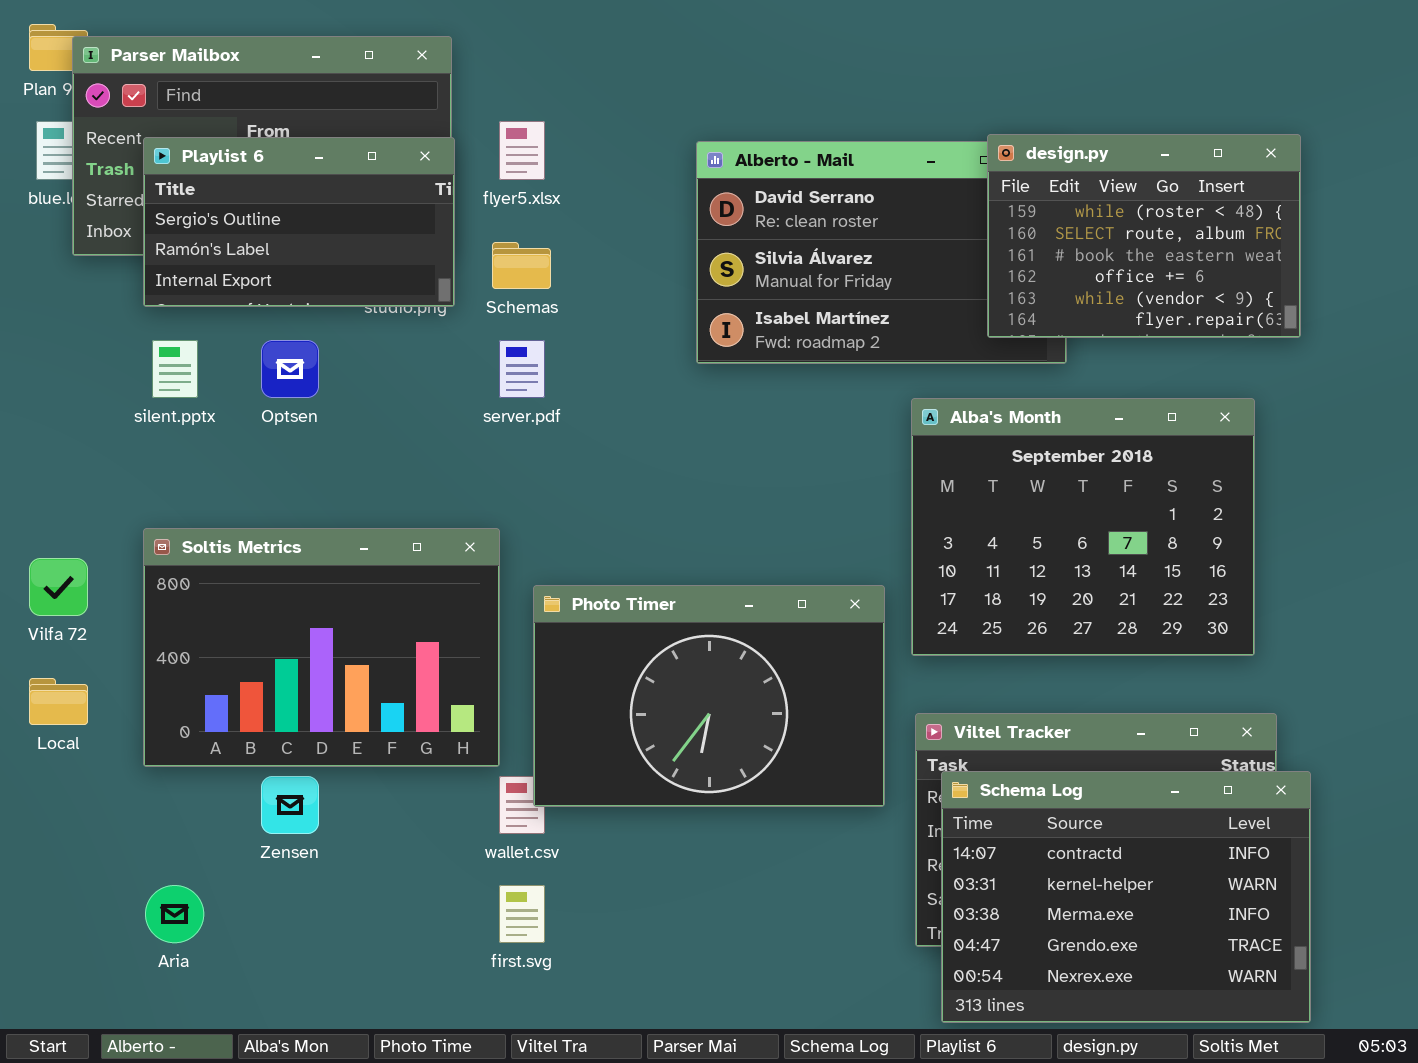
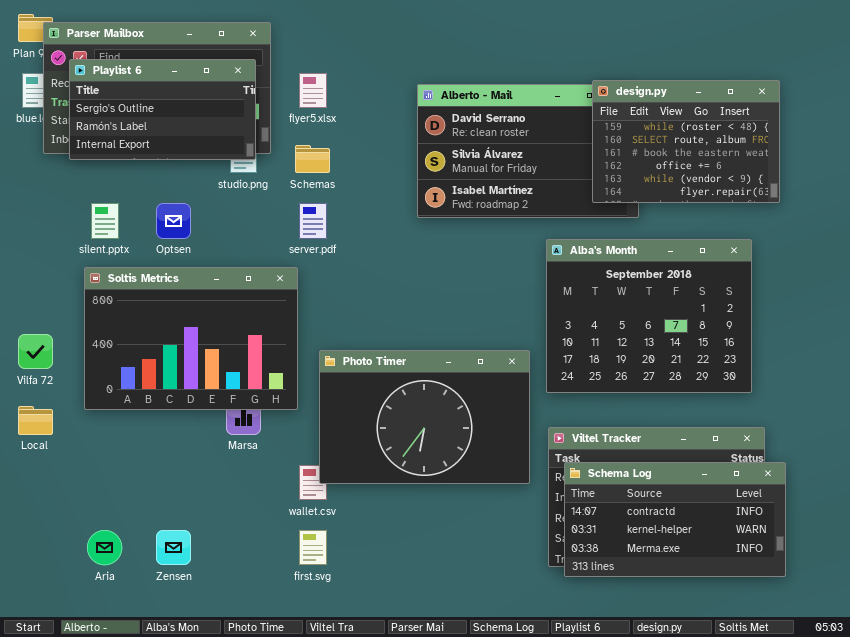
Playlist 6: [143,137,455,307] -> [69,59,256,160], moved
Soltis Metrics: [143,528,500,767] -> [84,267,298,410], moved
Schema Log: [941,771,1311,1023] -> [564,462,786,577], resized
Zensen: [261,776,319,834] -> [156,530,191,565], moved

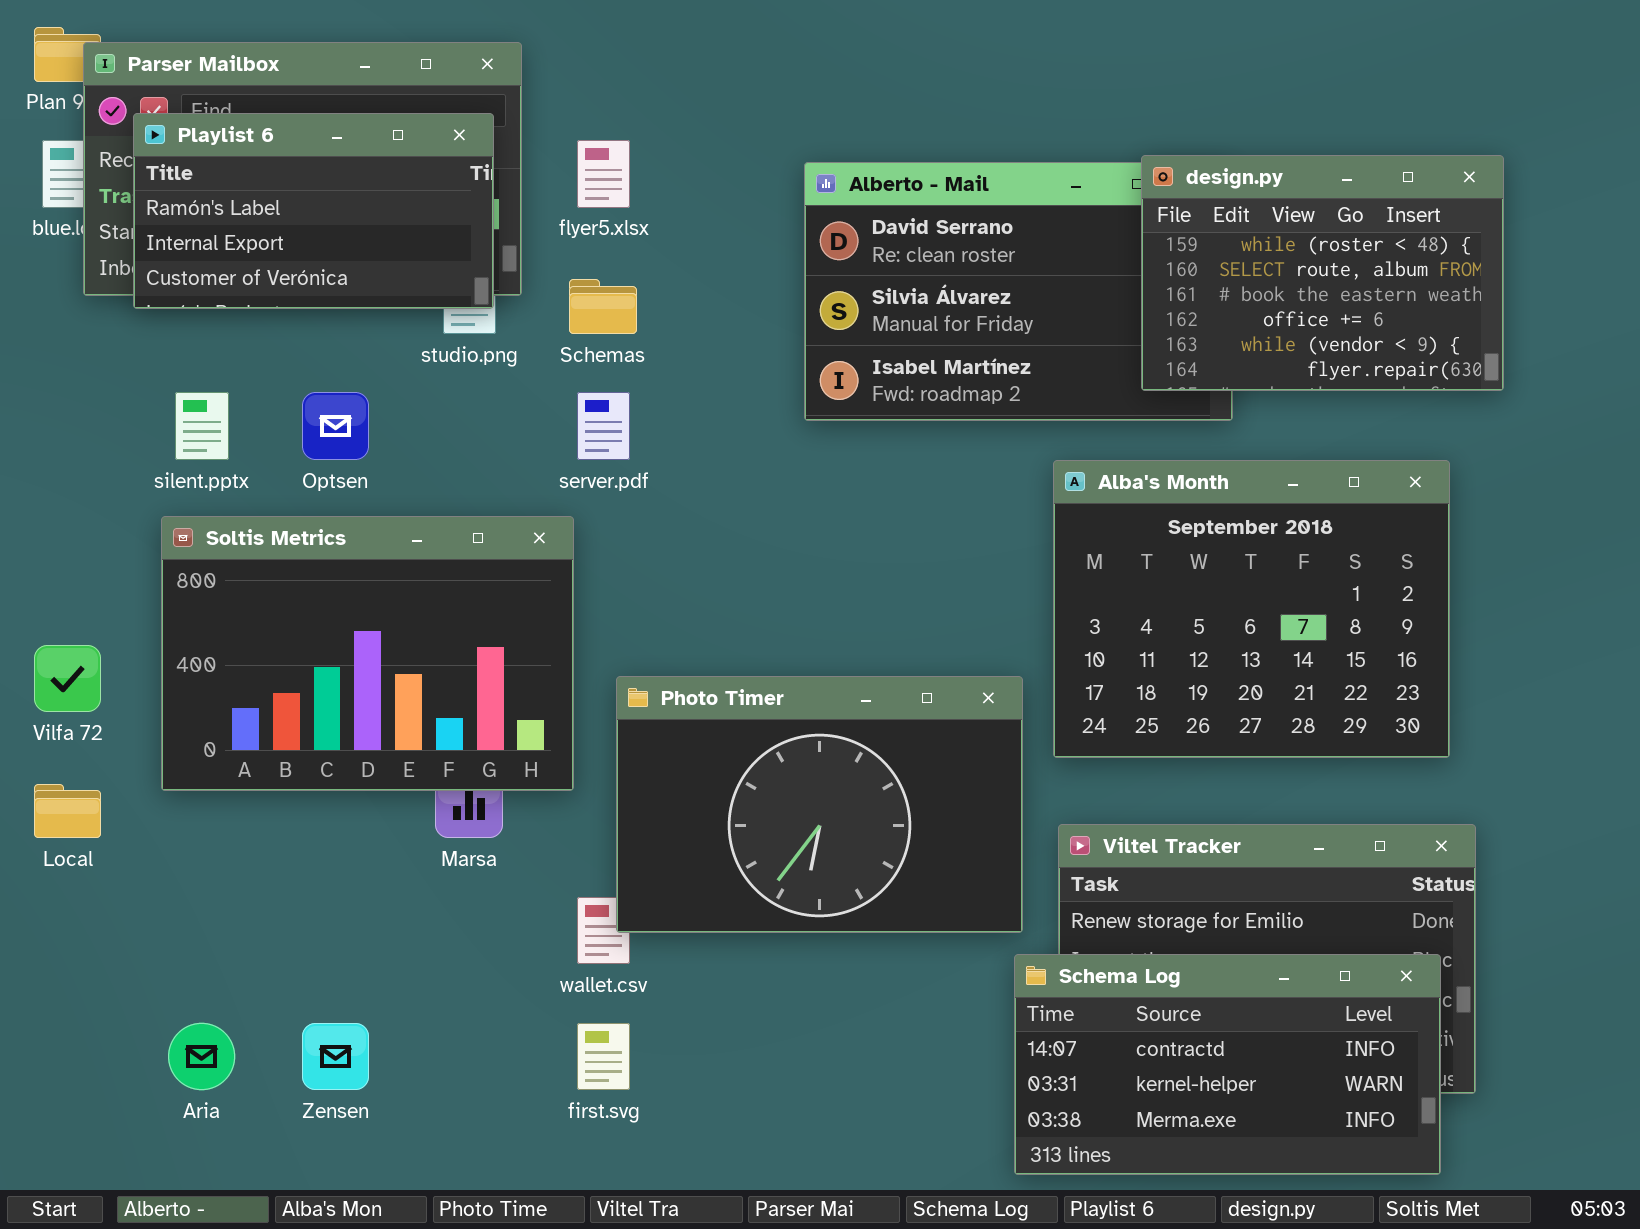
Playlist 6: [69,59,256,160] -> [133,113,494,309], scrolled down 1 row
Schema Log: [564,462,786,577] -> [1014,954,1441,1175], moved

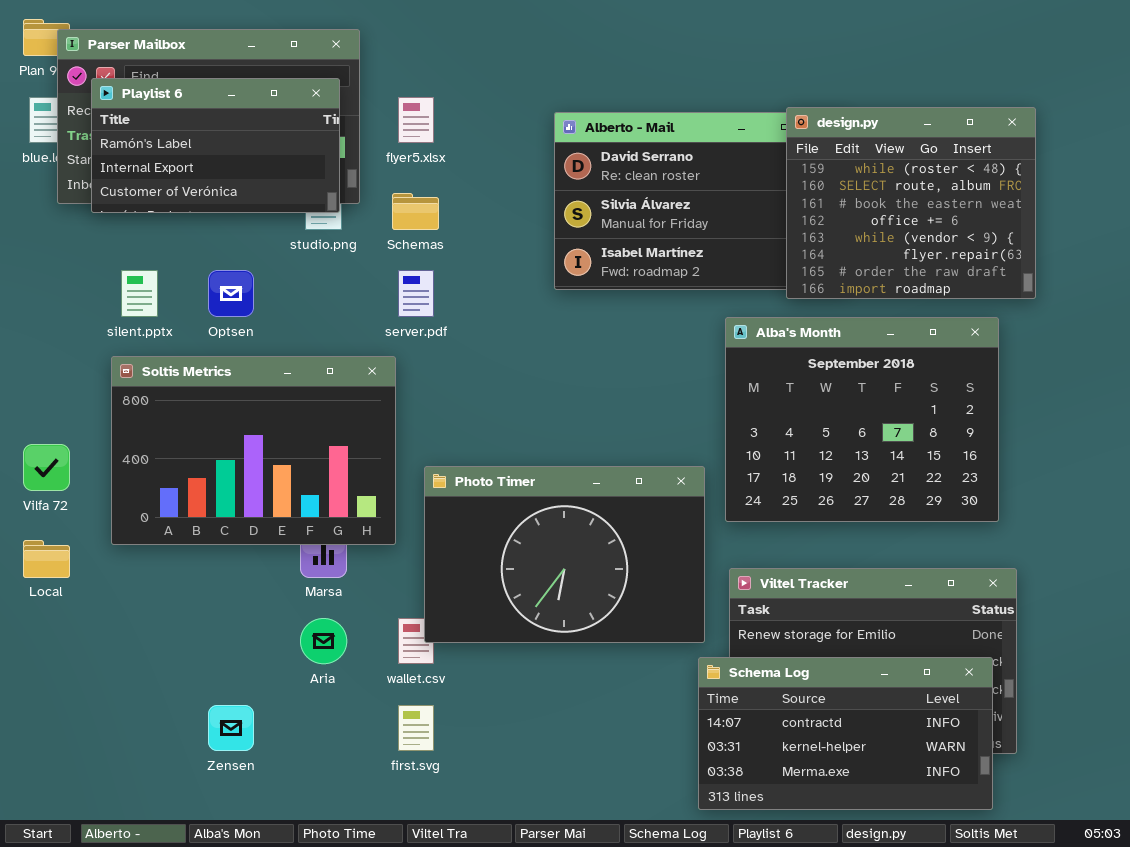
design.py: [1141,155,1504,391] -> [786,107,1036,299], resized
Aria: [168,1023,235,1090] -> [300,618,347,664], moved

